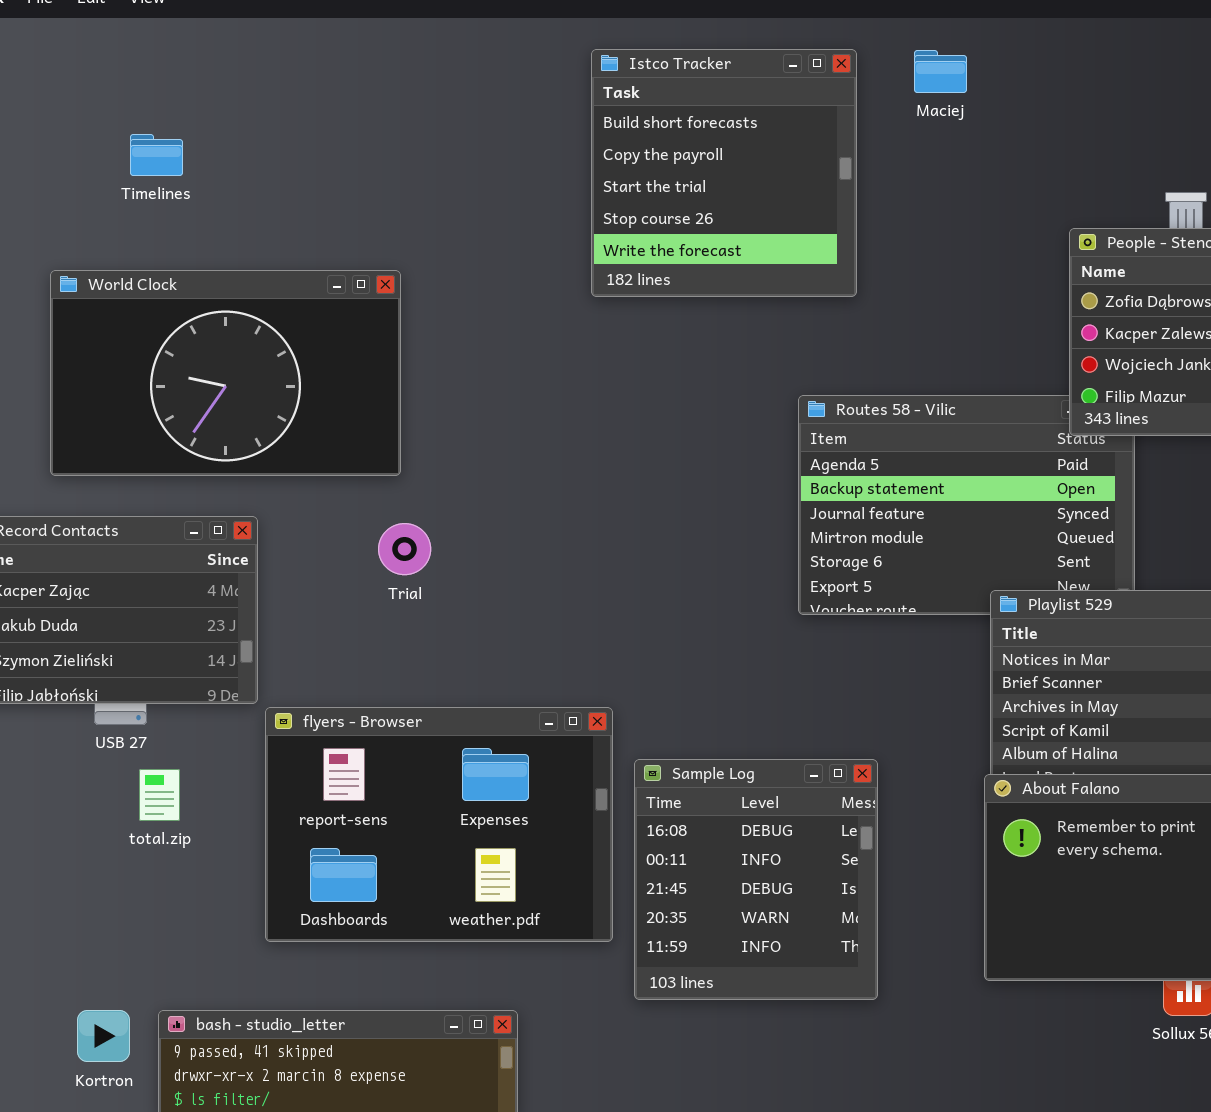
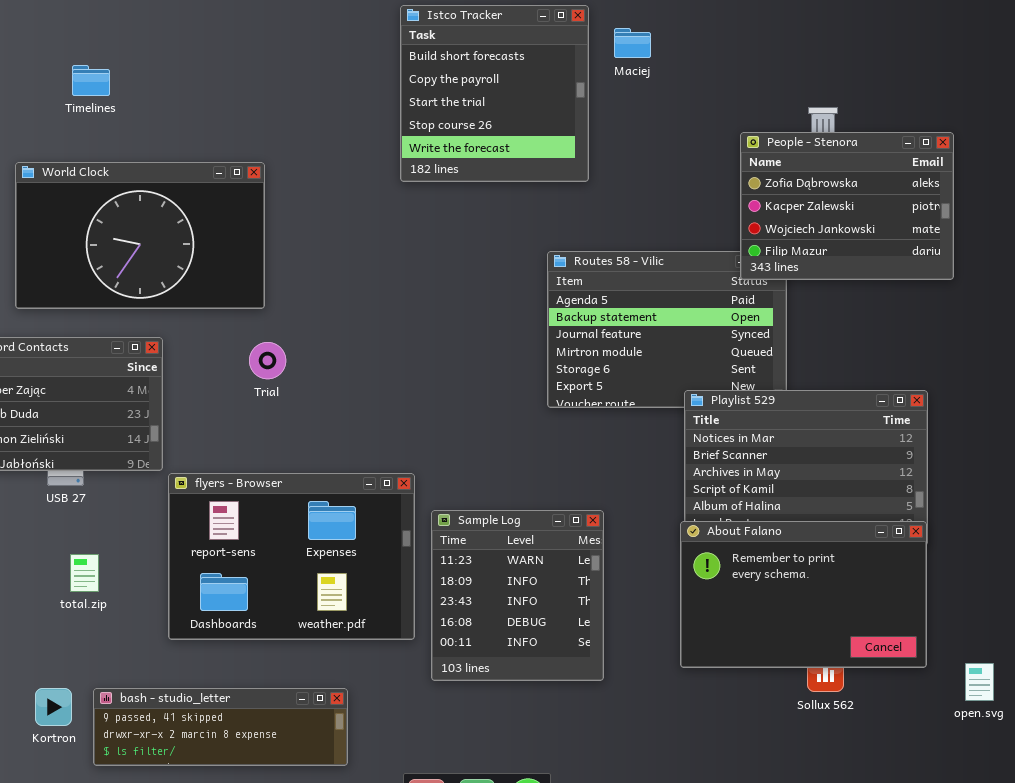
Maciej: [914,50,967,93] -> [614,28,651,58], moved
Sample Log: [634,759,878,1000] -> [431,510,604,681], scrolled up 3 rows
total.zip: [139,769,180,821] -> [70,554,99,592], moved

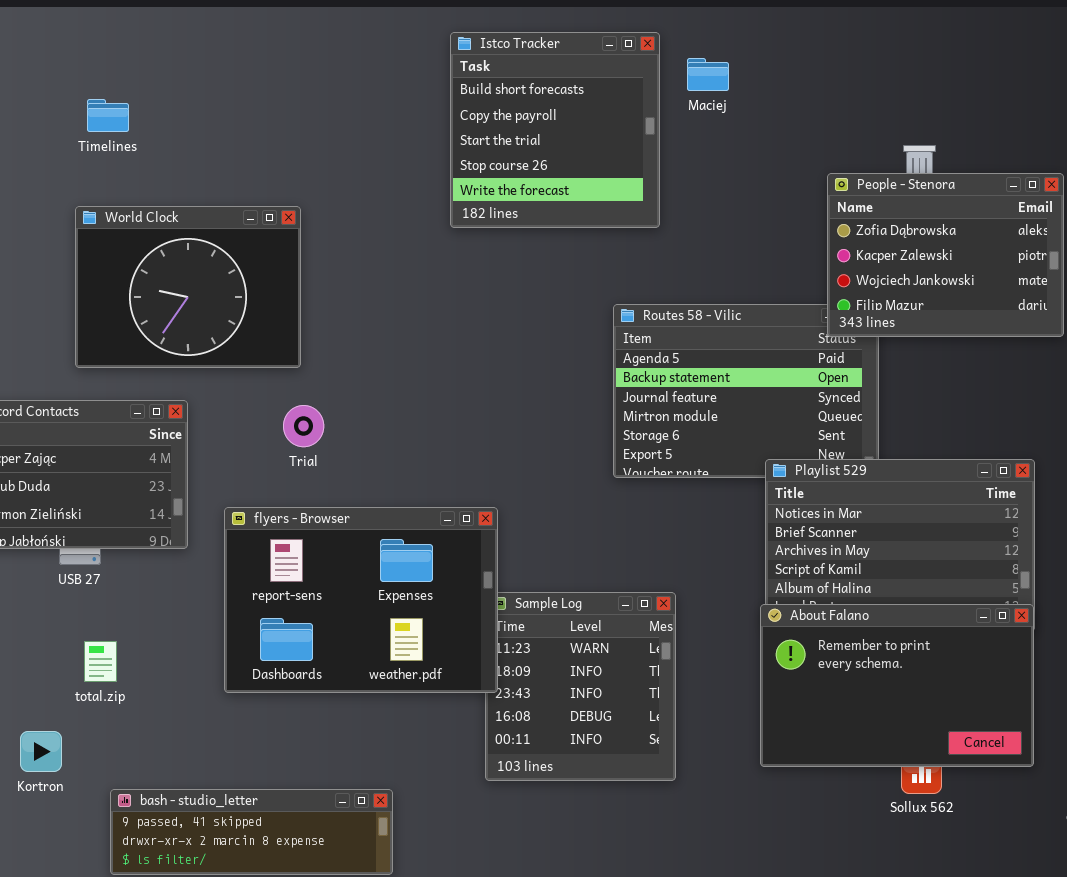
World Clock: [15,162,265,309] -> [75,206,301,368], resized
flyers - Browser: [168,473,415,640] -> [224,507,498,693], moved
Kortron: [35,688,72,726] -> [20,731,62,772], moved

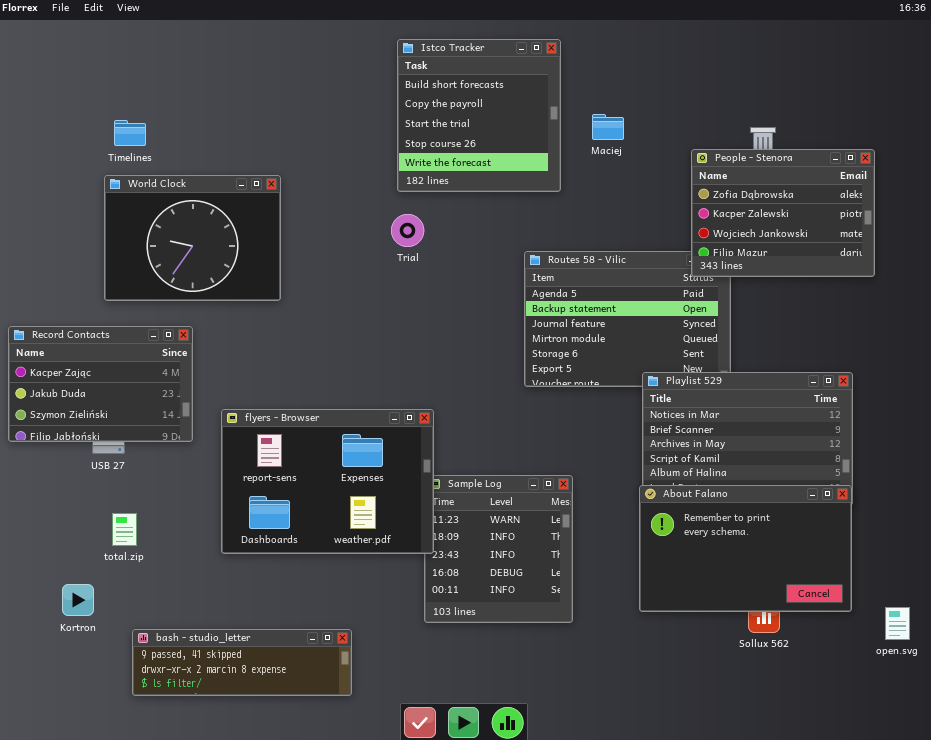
Maciej: [687,58,729,91] -> [592,114,624,140], moved
Timelines: [87,99,129,132] -> [114,120,146,146], moved
Trial: [283,405,324,447] -> [391,214,424,247], moved

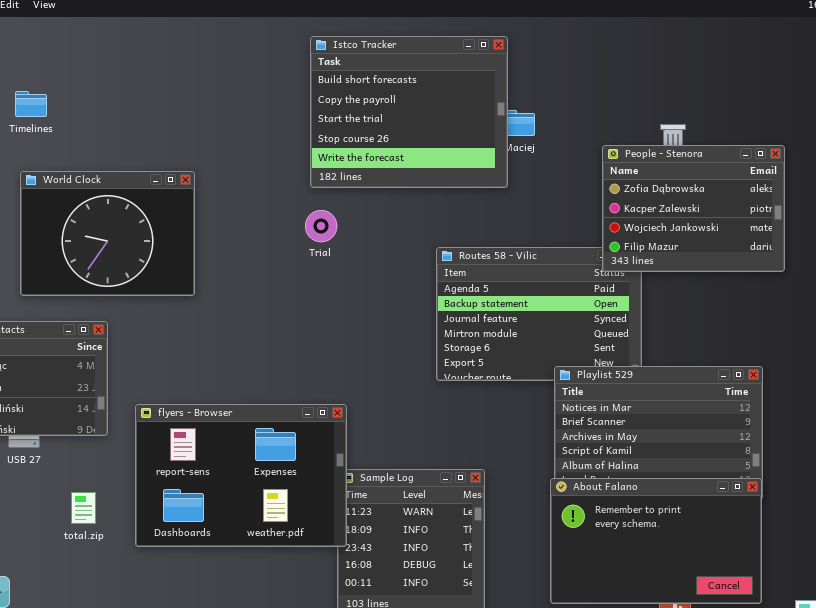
Istco Tracker: [397,39,561,192] -> [310,36,508,188], resized
Timelines: [114,120,146,146] -> [15,91,47,117], moved
total.zip: [112,513,137,546] -> [71,492,96,524], moved

